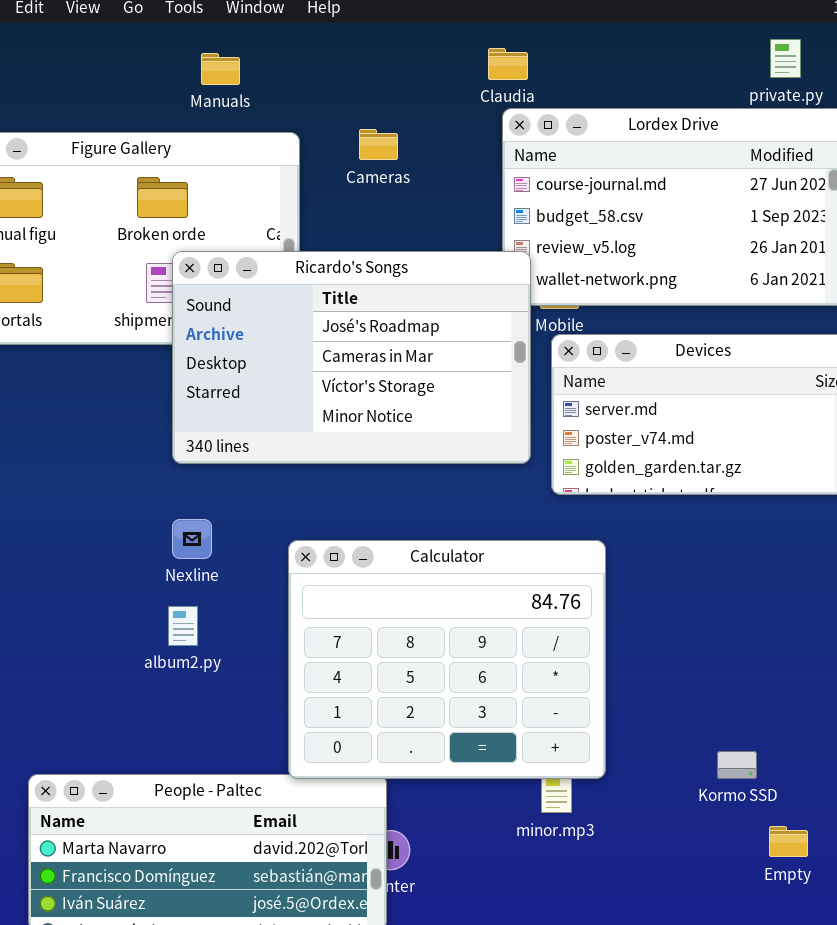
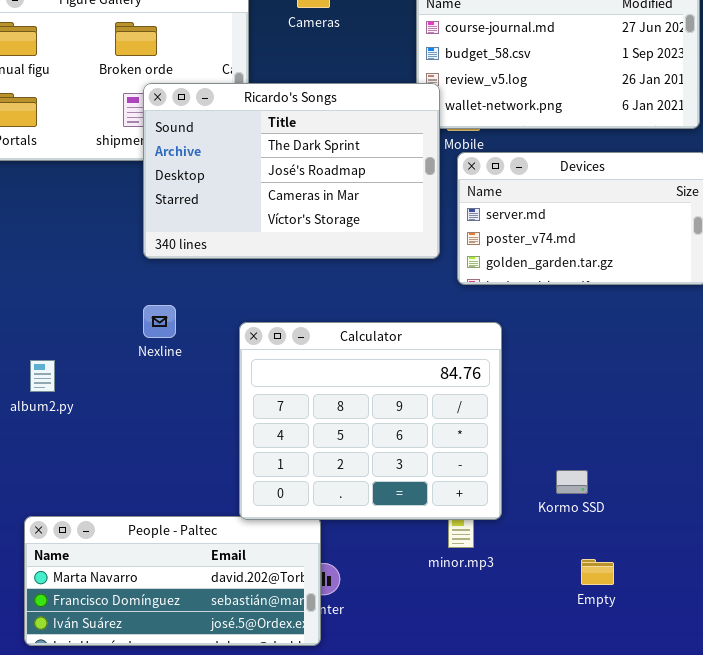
Ricardo's Songs: [172,251,531,464] -> [143,83,440,259], scrolled up 1 row
album2.py: [168,606,198,646] -> [30,360,55,392], moved
Kormo SSD: [717,751,757,779] -> [556,470,588,494], moved
Empty: [769,826,808,857] -> [581,559,614,585], moved

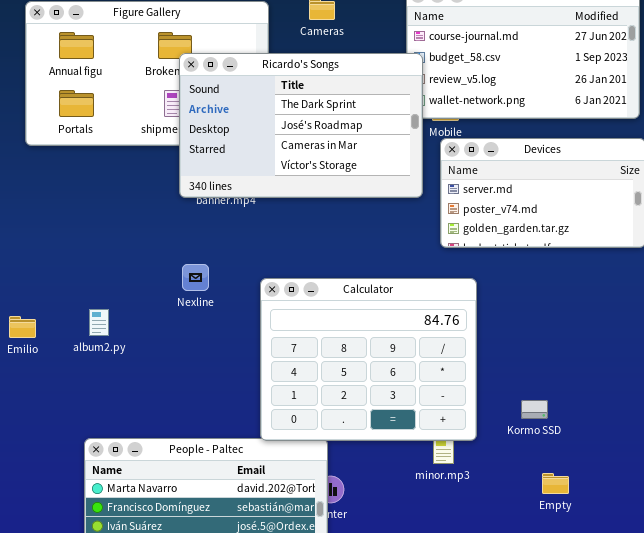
Ricardo's Songs: [143,83,440,259] -> [179,53,423,198], moved

